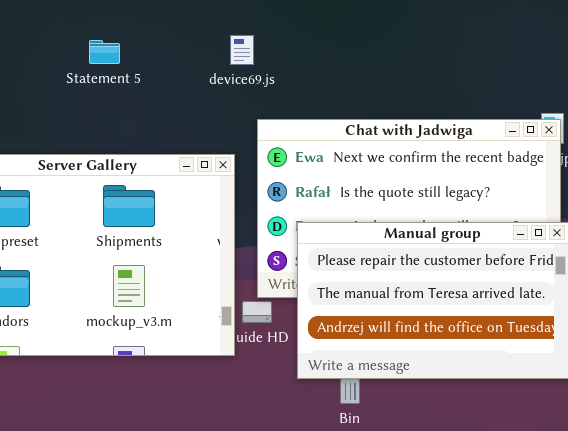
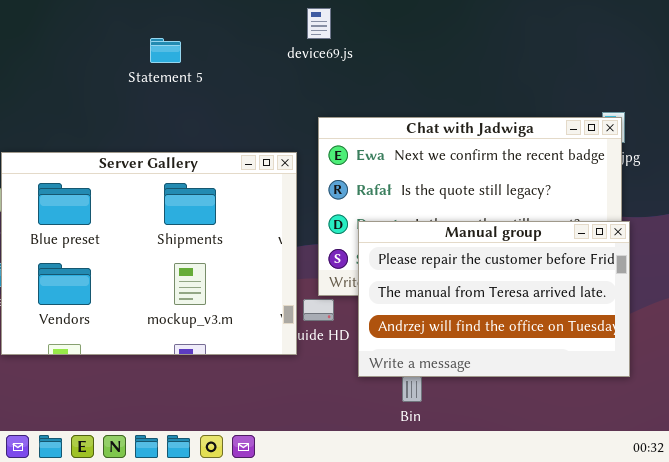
device69.js: [230,35,254,65] -> [307,8,331,39], moved

